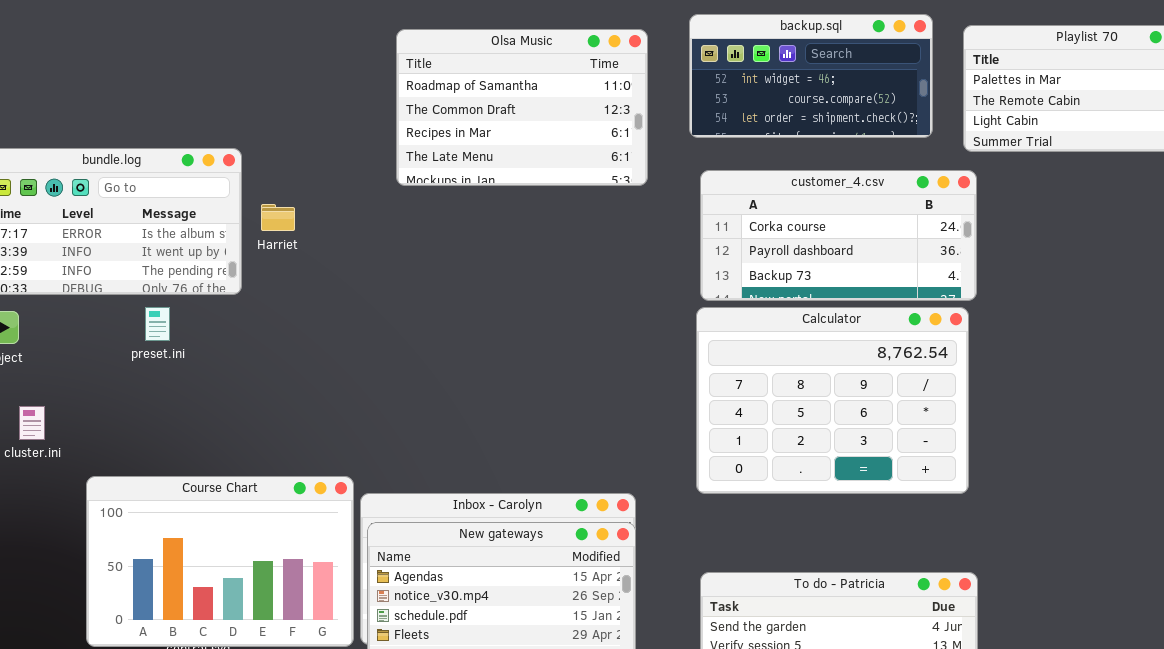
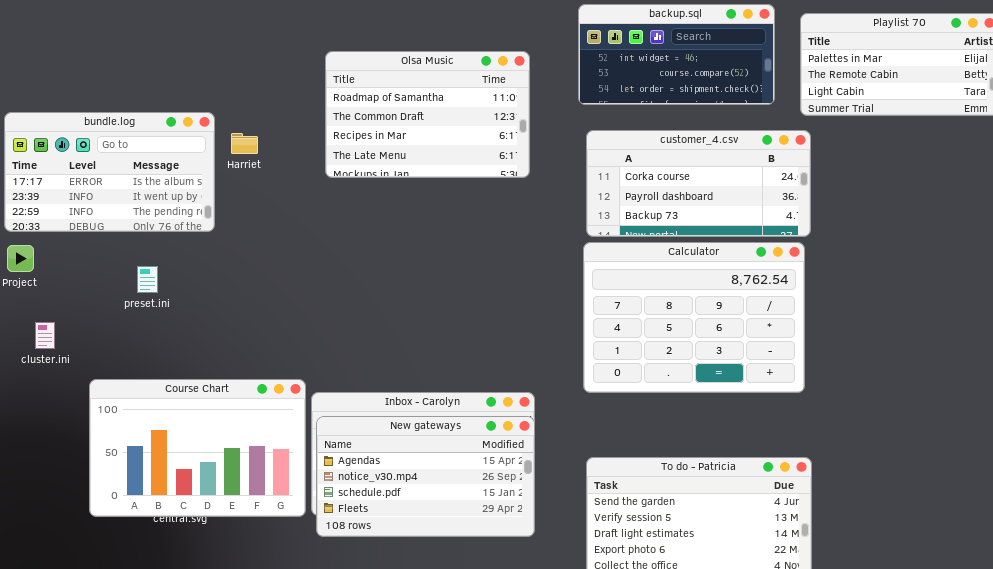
Olsa Music: [396,29,648,186] -> [325,51,530,178], moved
Harriet: [261,204,295,231] -> [231,133,258,154], moved
preset.ini: [145,307,170,341] -> [137,266,158,293], moved

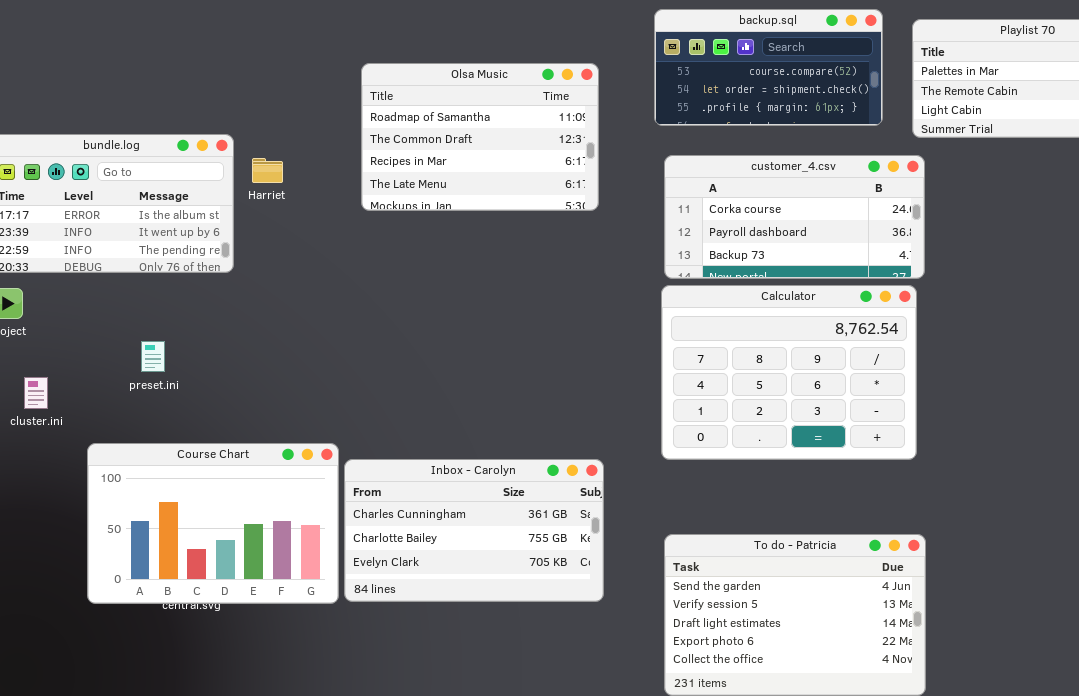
backup.sql: [578,4,775,105] -> [654,9,883,126], scrolled down 1 row
preset.ini: [137,266,158,293] -> [141,341,165,372], moved
New gateways: [316,416,535,537] -> none, closed

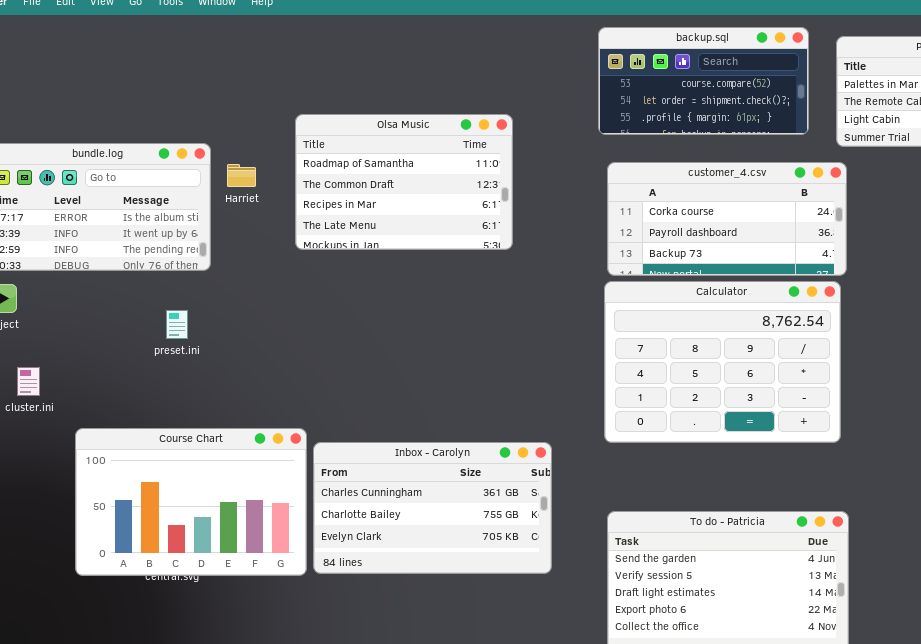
Olsa Music: [361,63,599,211] -> [295,114,513,250], moved
preset.ini: [141,341,165,372] -> [166,310,188,339], moved

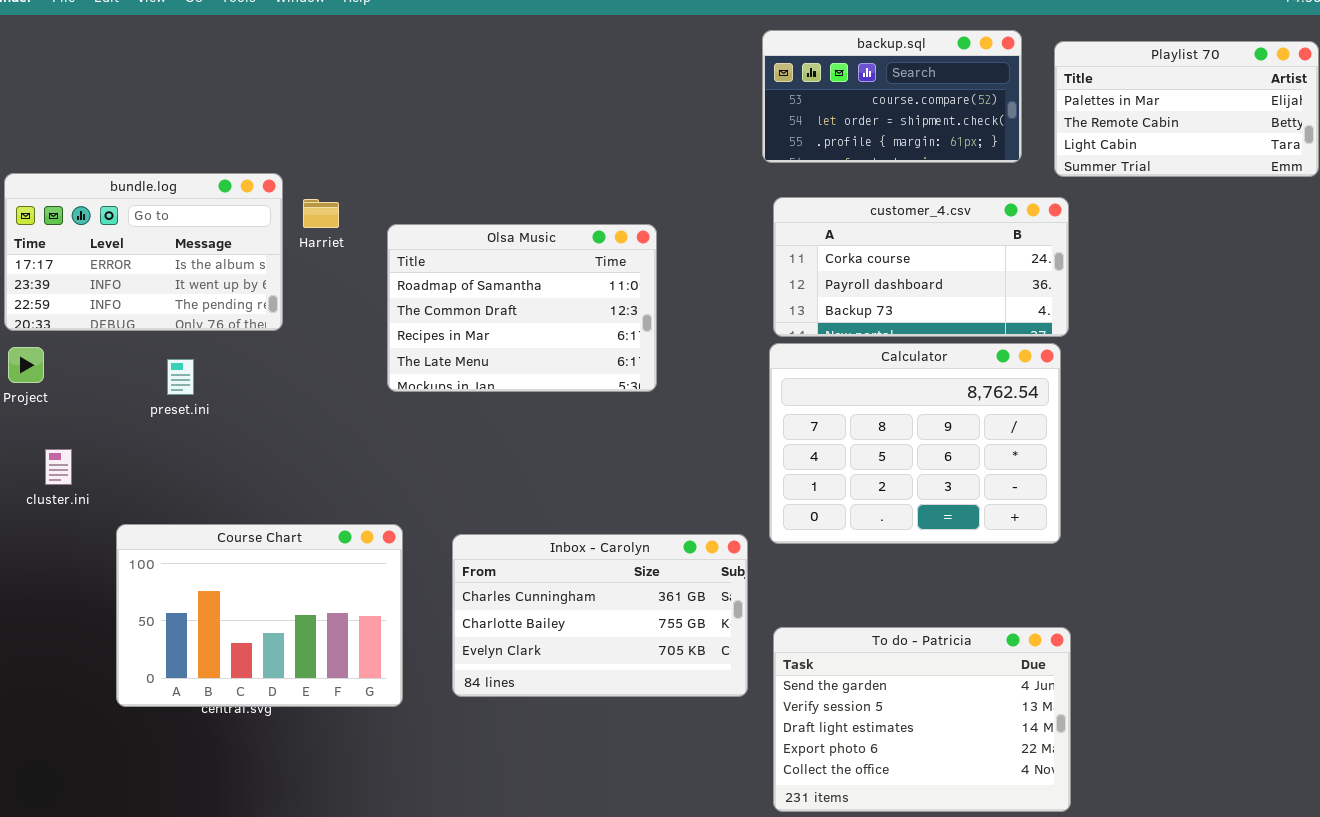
Olsa Music: [295,114,513,250] -> [387,224,657,392], moved
preset.ini: [166,310,188,339] -> [167,359,194,395], moved
Inbox - Carolyn: [313,442,552,574] -> [452,534,748,697], moved

